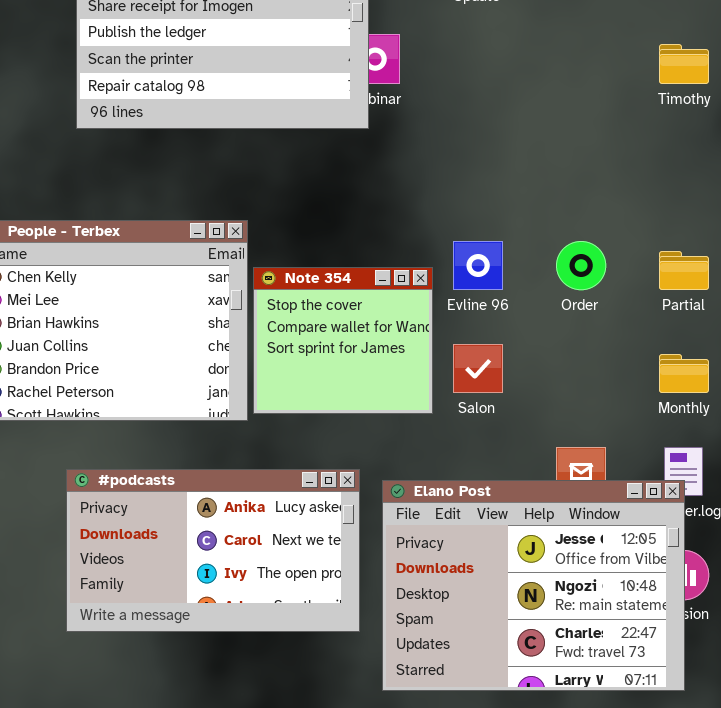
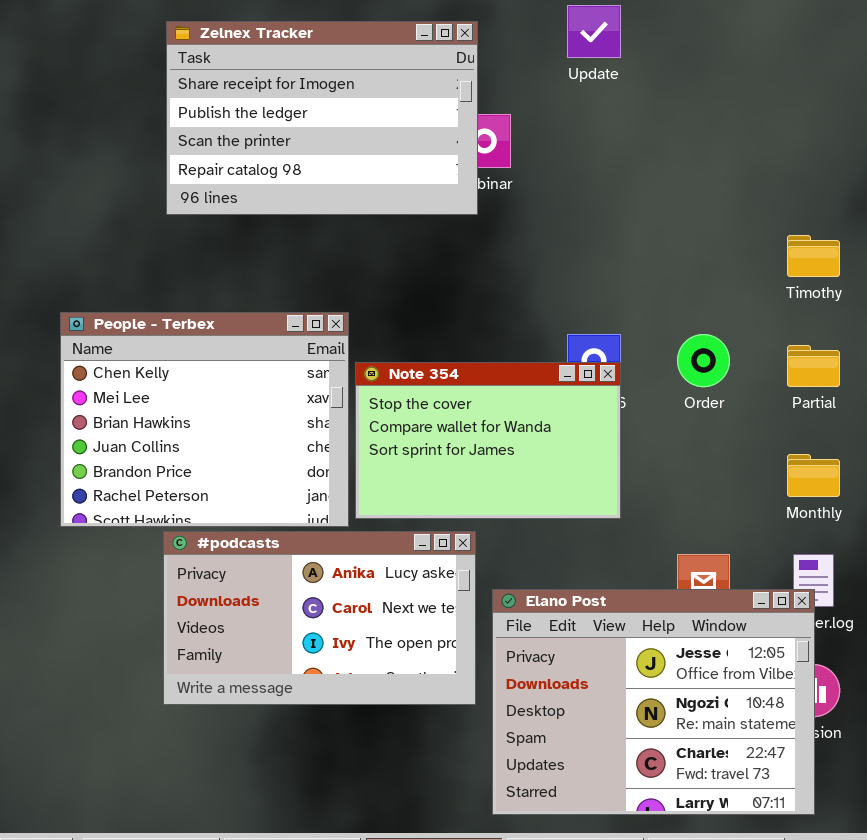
Timothy: [659,44,709,84] -> [787,235,840,277], moved
Note 354: [253,267,433,414] -> [355,362,621,519], resized
#podcasts: [66,469,360,632] -> [163,531,476,705], moved

